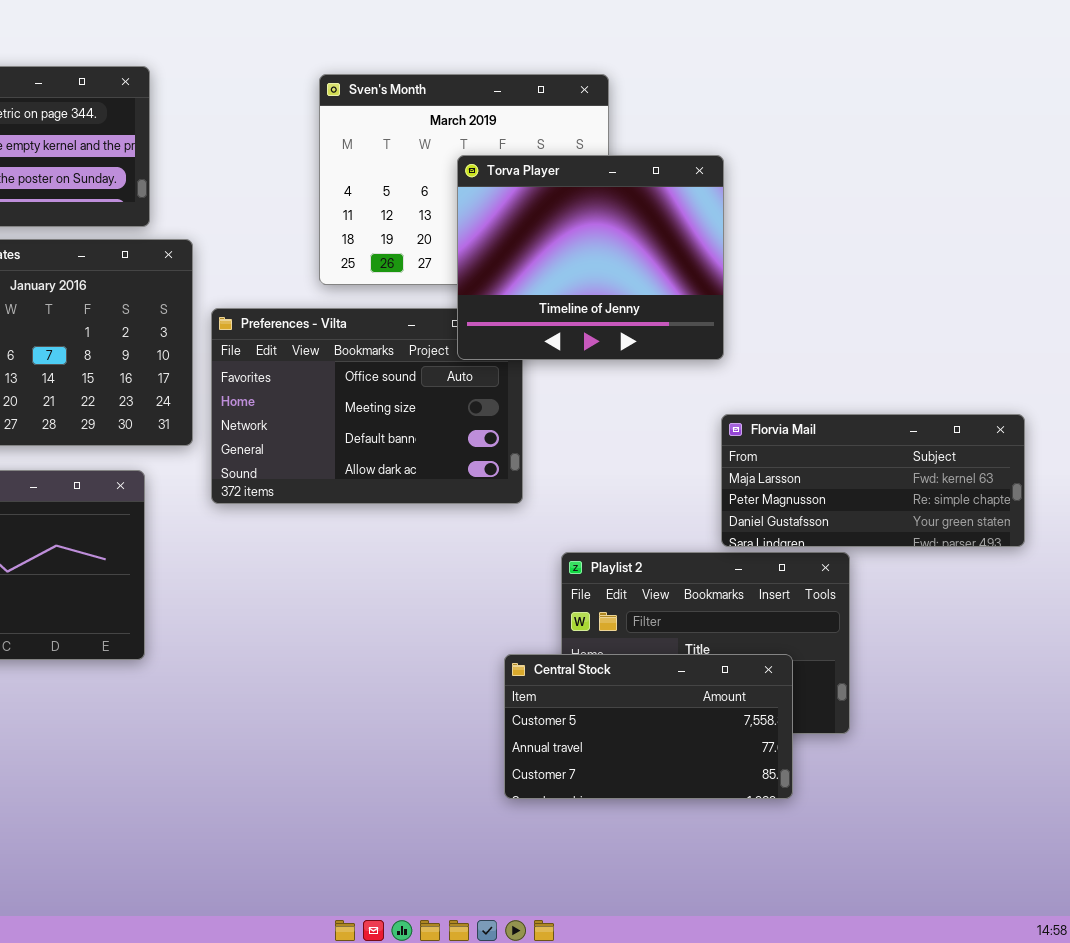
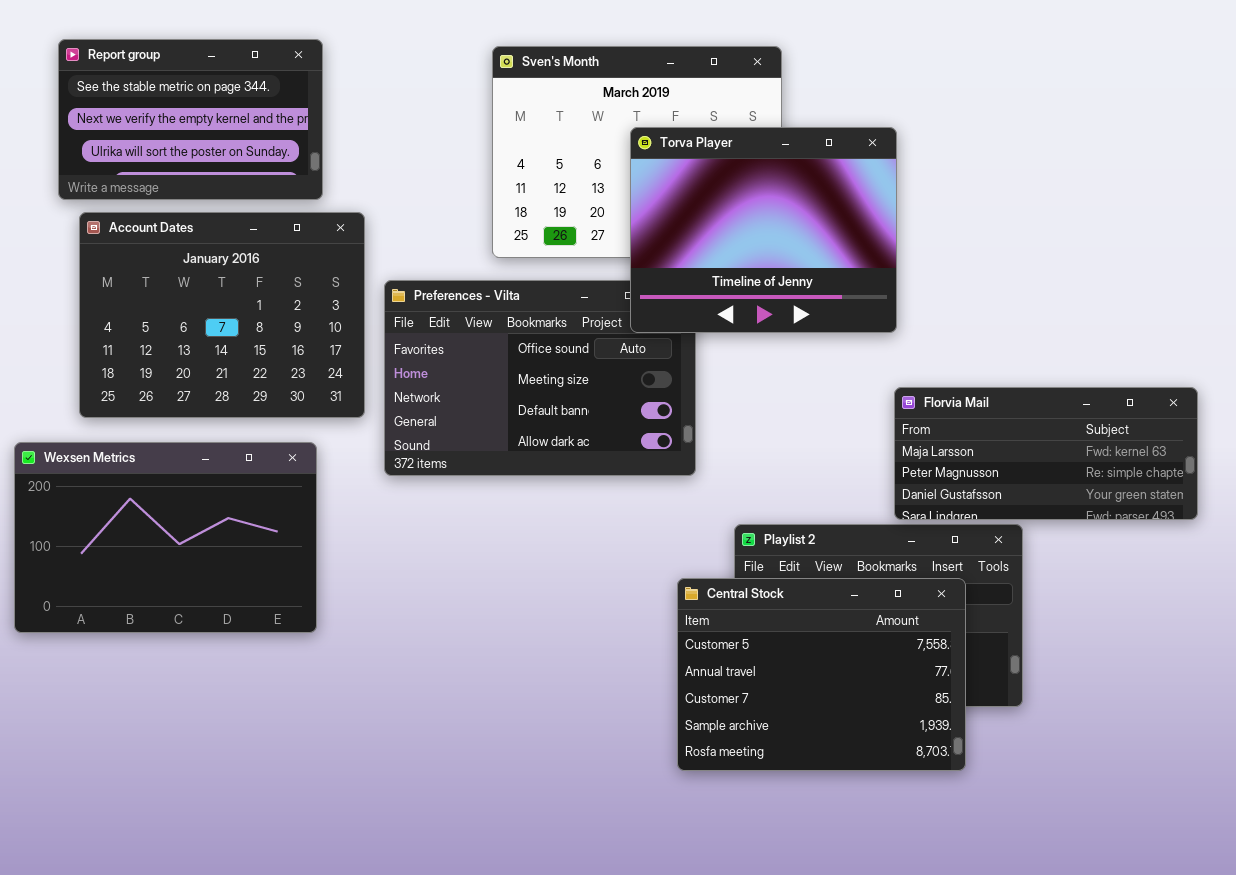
Central Stock: [504,654,793,799] -> [677,578,966,771], resized

